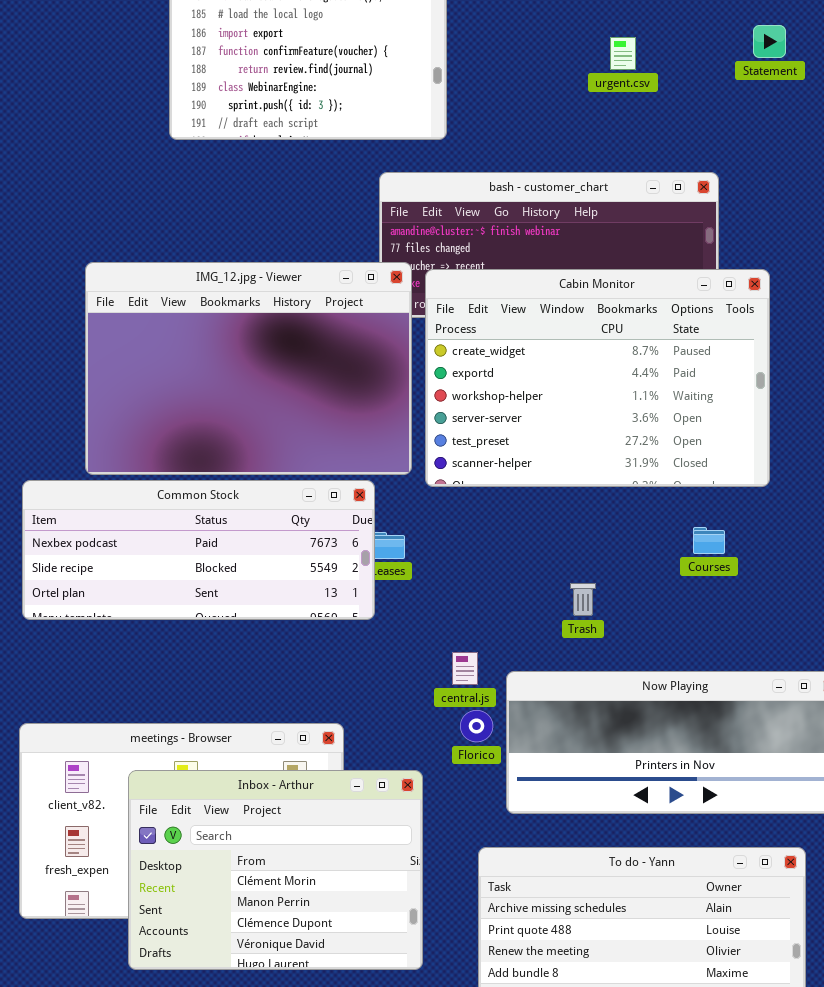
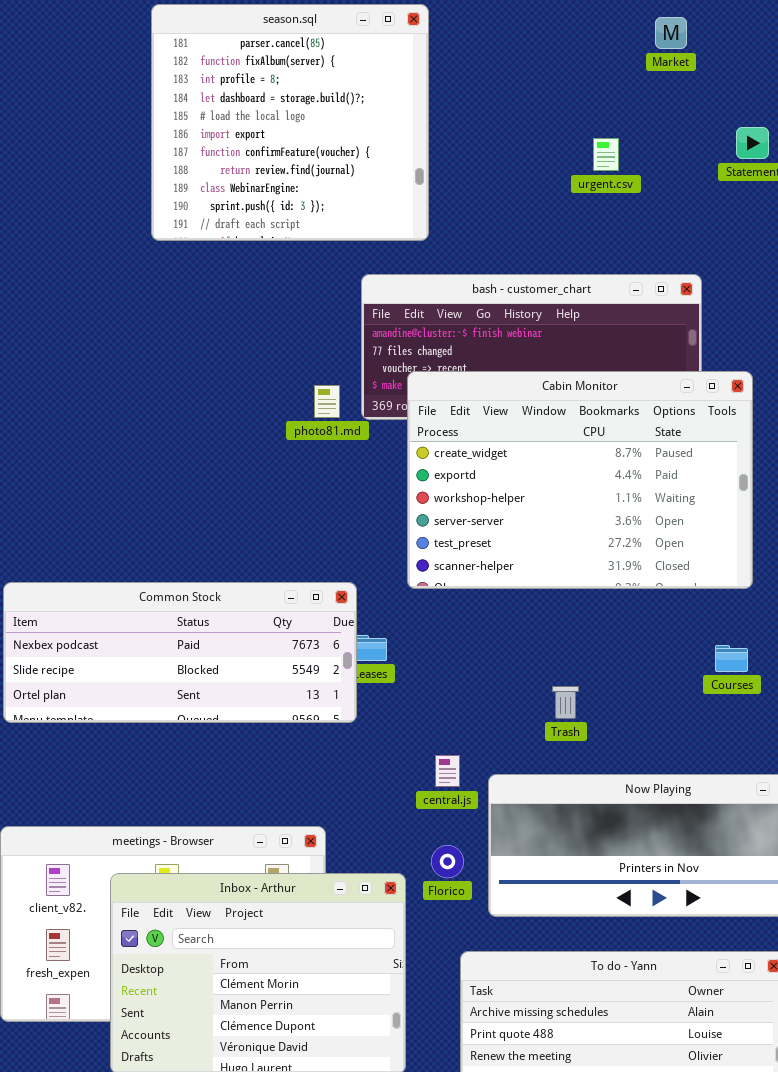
IMG_12.jpg - Viewer: [85,262,412,475] -> none, closed
Courses: [693,527,725,554] -> [715,645,748,672], moved
Florico: [460,710,493,742] -> [431,845,464,878], moved

